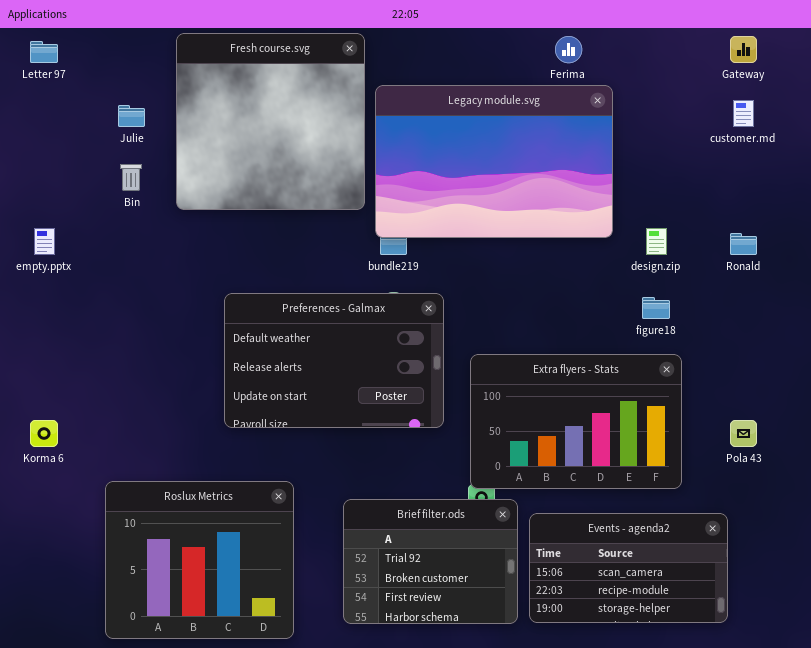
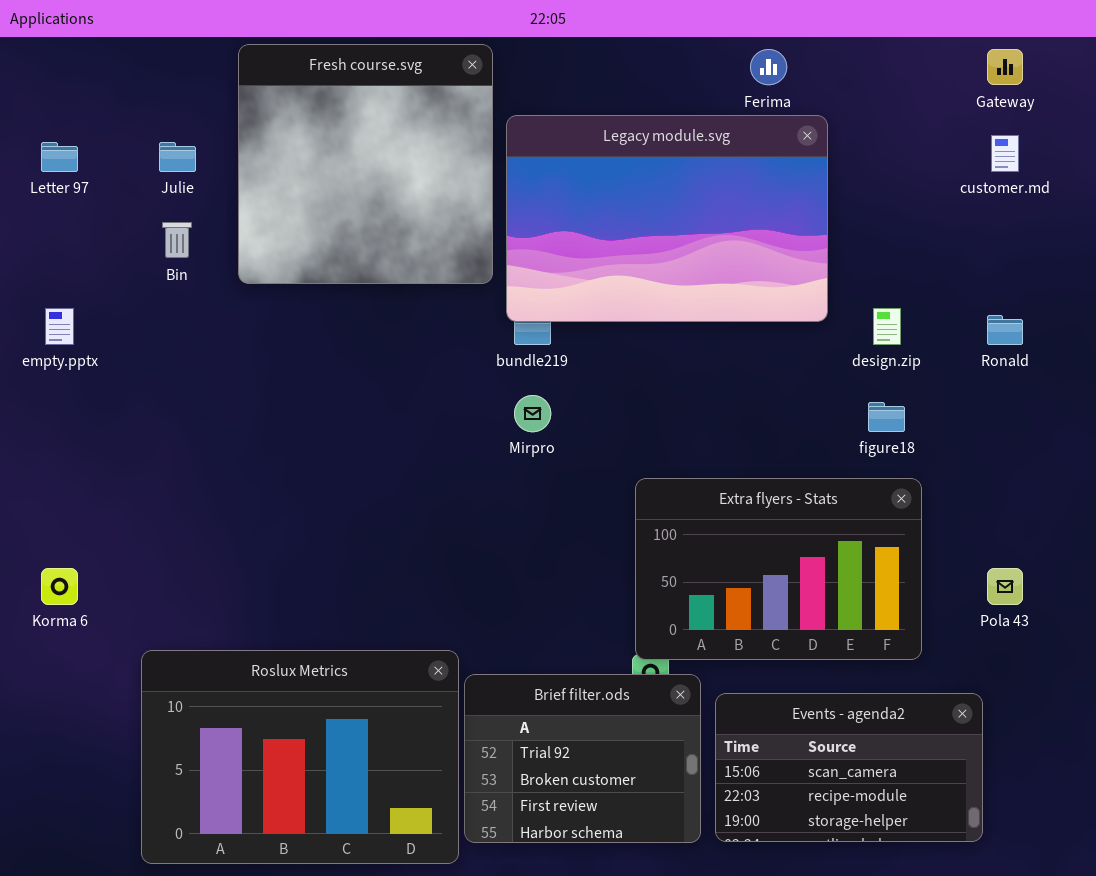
Letter 97: [30,41,58,63] -> [41,142,78,172], moved
Preferences - Galmax: [224,293,444,428] -> none, closed
Roslux Metrics: [105,481,294,639] -> [141,650,459,864], resized

